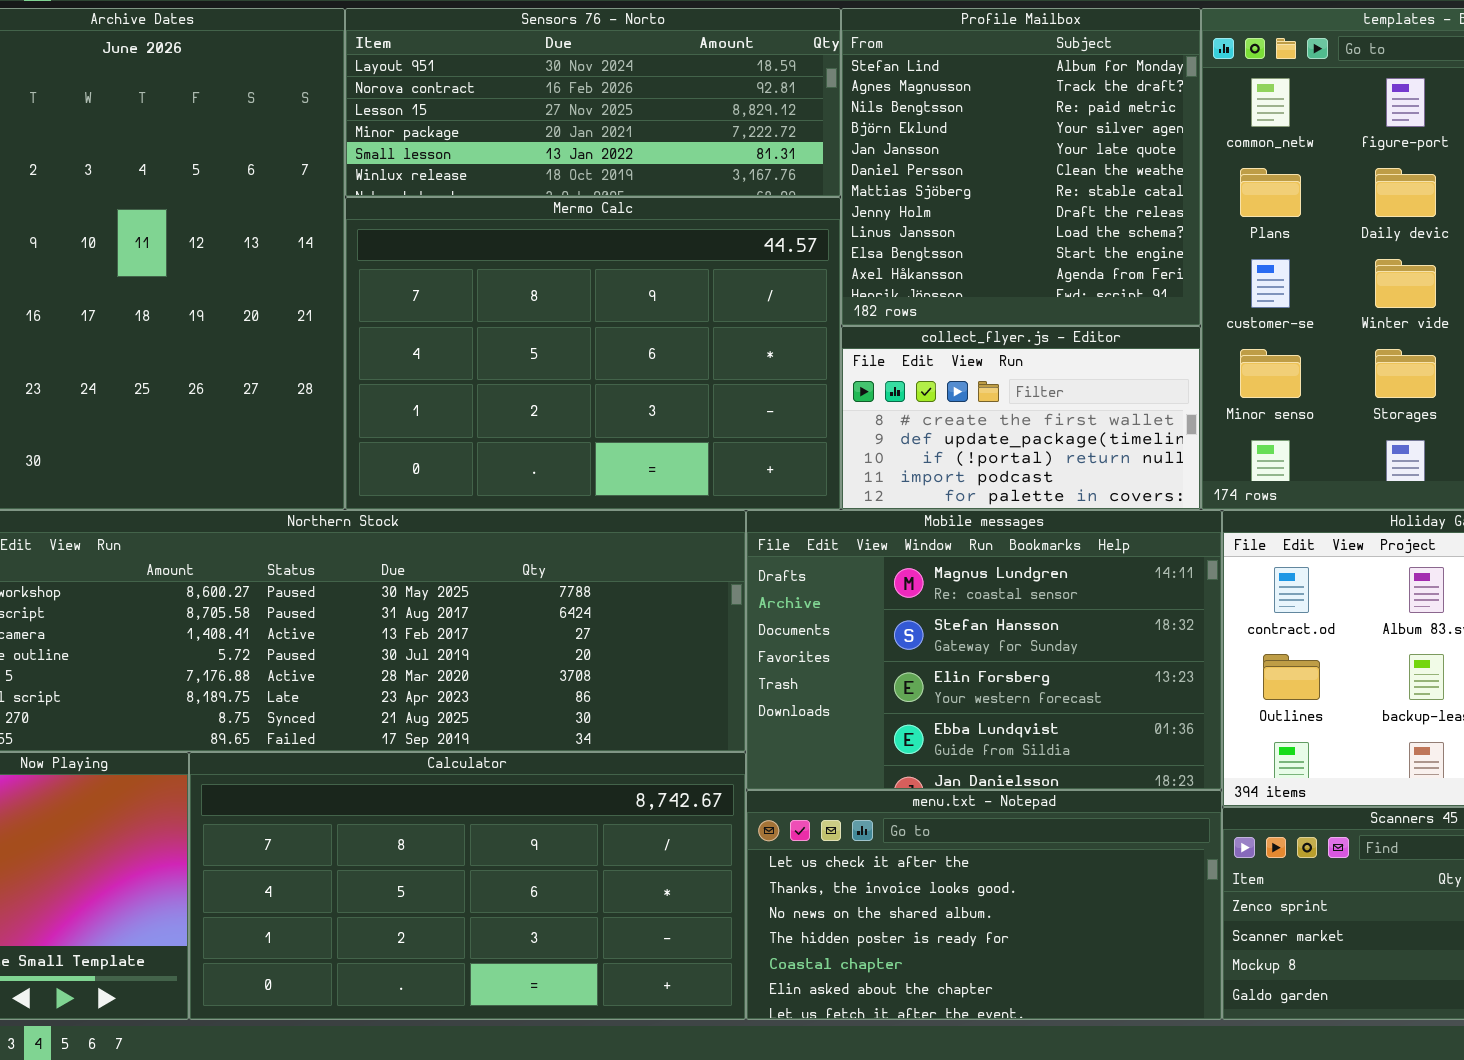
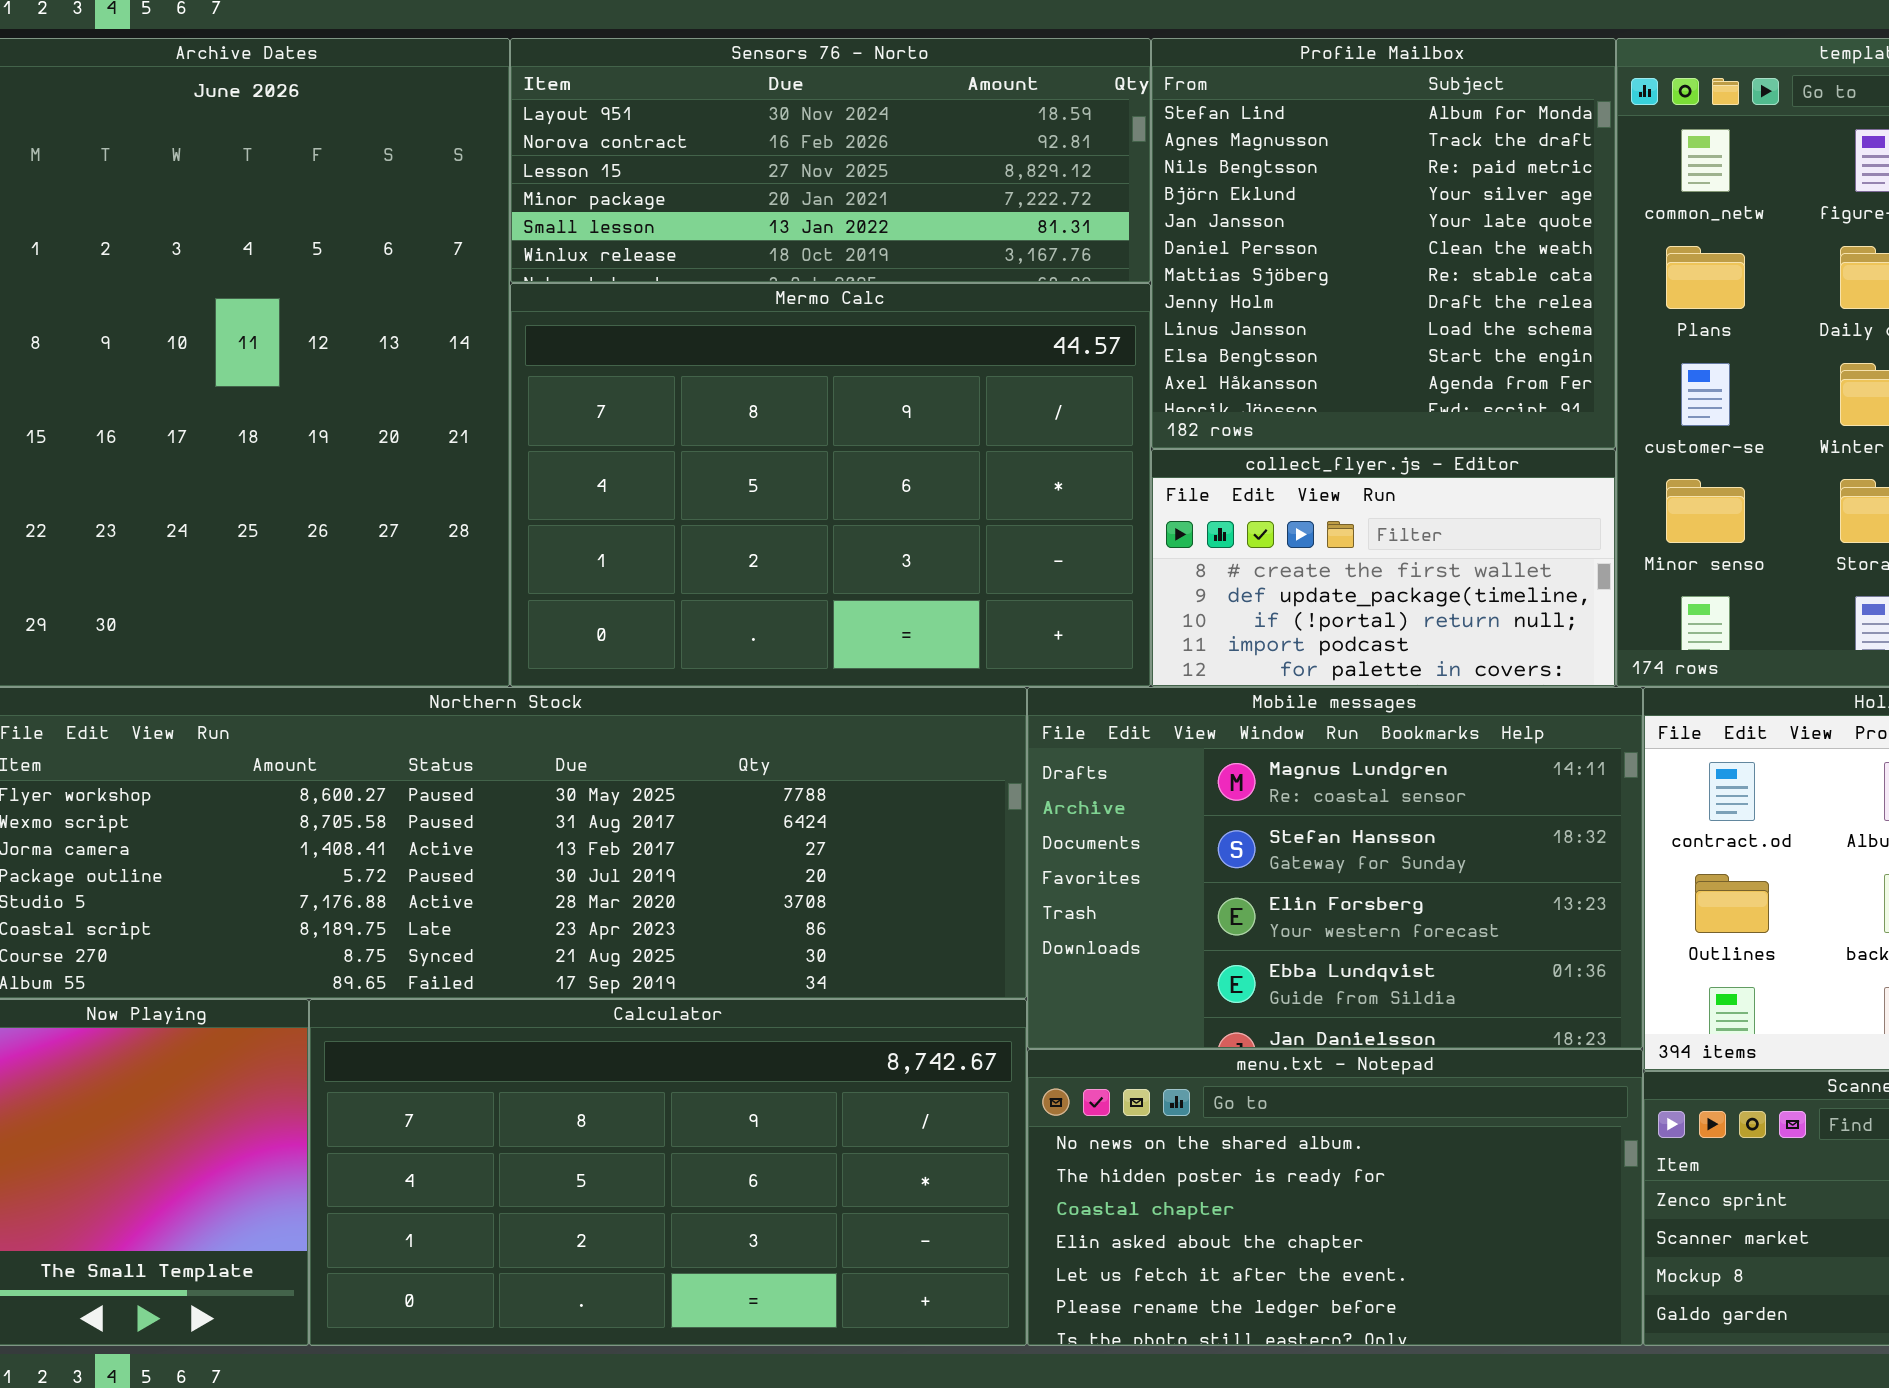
menu.txt - Notepad: [746,790,1222,1020] -> [1027,1049,1643,1346], scrolled down 2 rows

